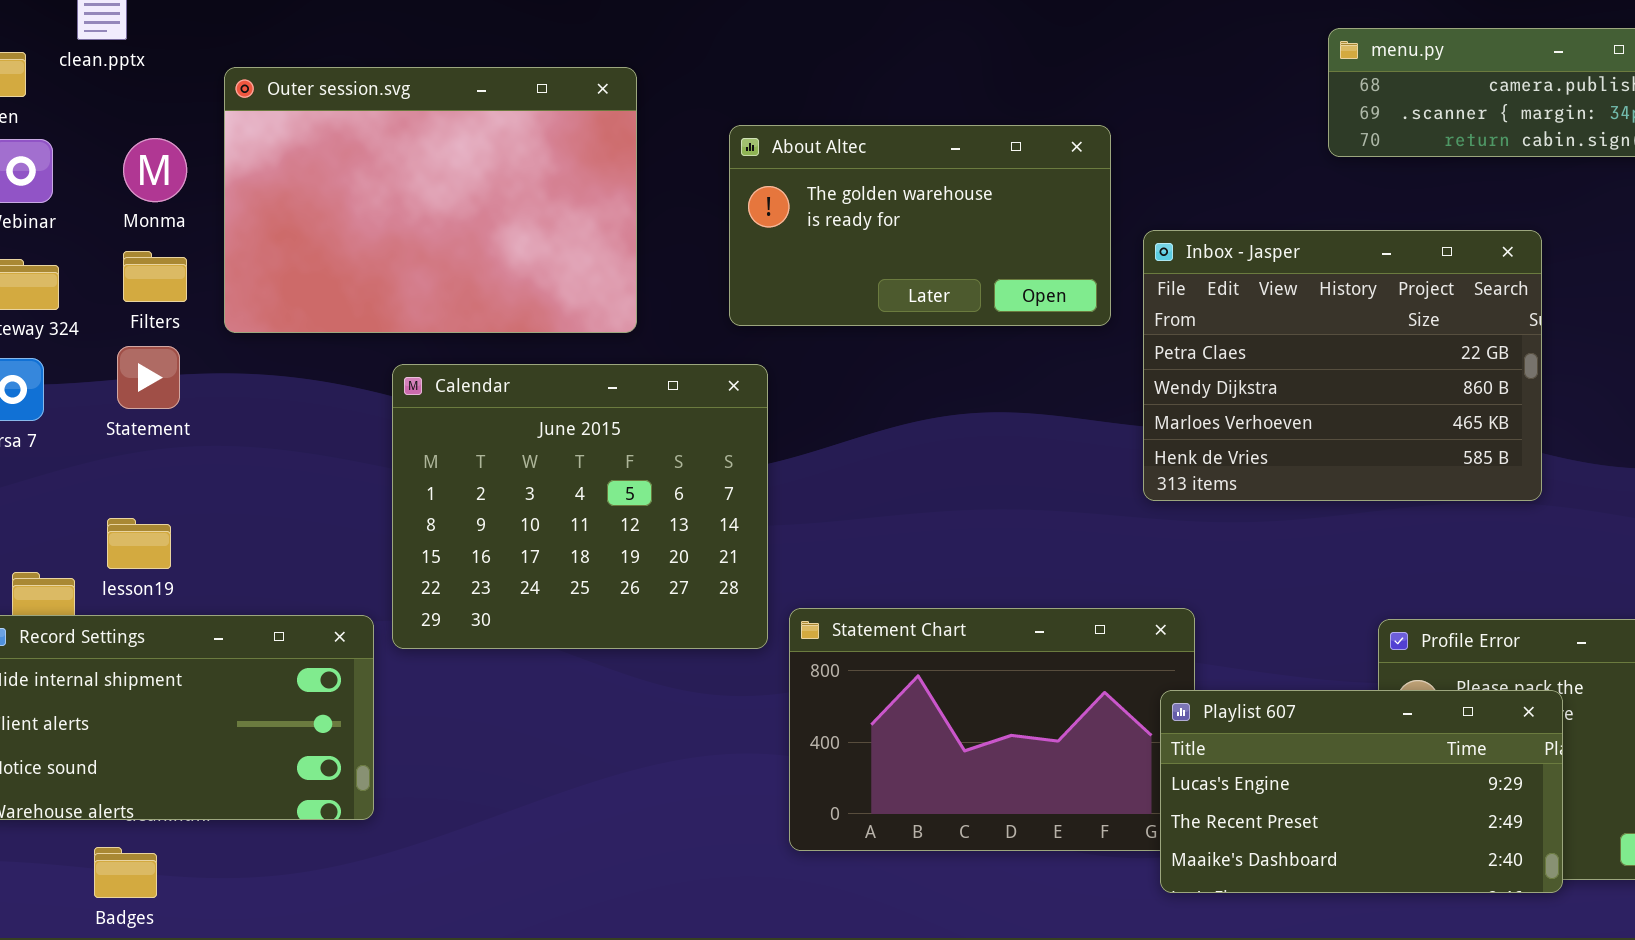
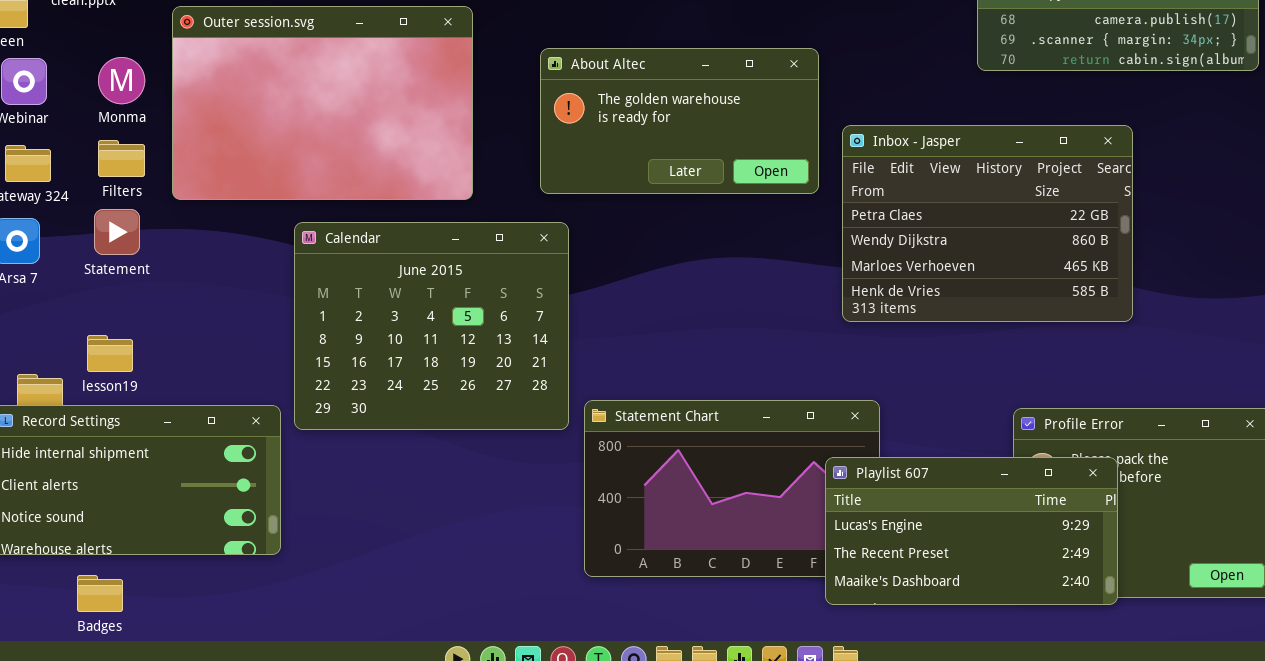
Playlist 607: [1160,690,1563,893] -> [825,457,1118,605], moved

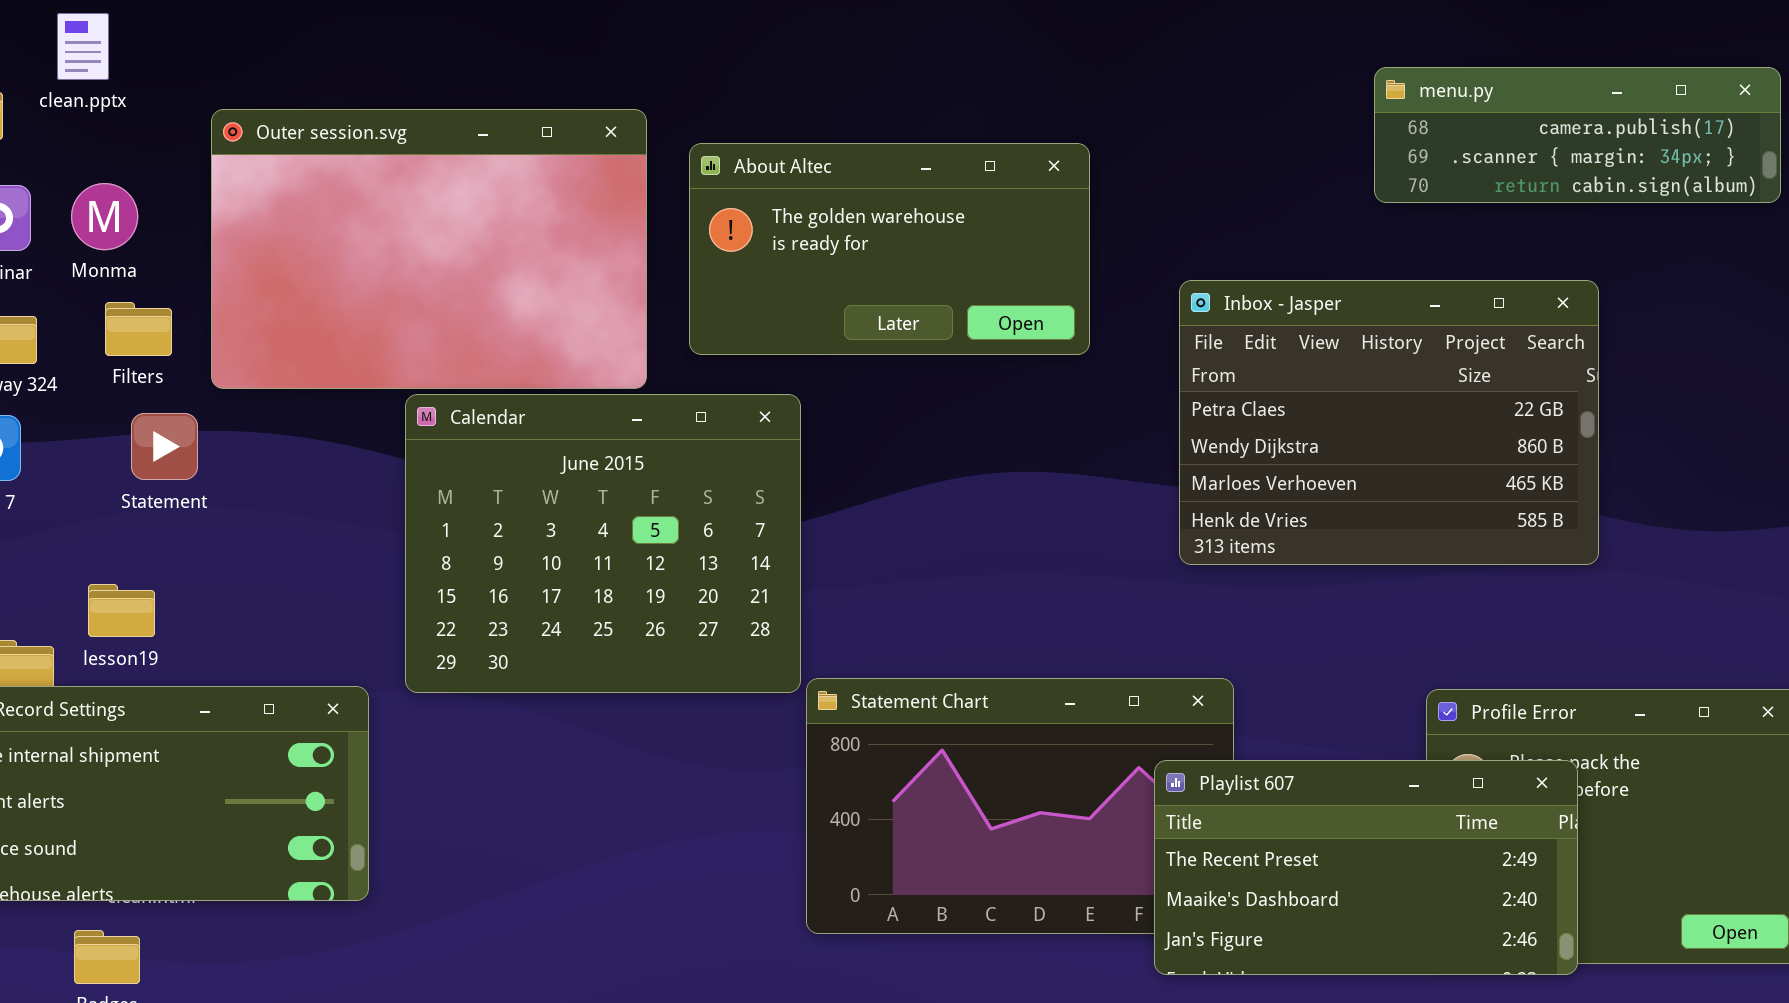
About Altec: [540,48,819,194] -> [689,143,1090,355], moved
Monma: [98,57,145,104] -> [71,183,138,250], moved
Statement: [94,209,140,255] -> [131,413,198,480], moved
Calendar: [294,222,569,430] -> [405,394,801,693], moved
Playlist 607: [825,457,1118,605] -> [1154,760,1578,975], scrolled down 1 row

